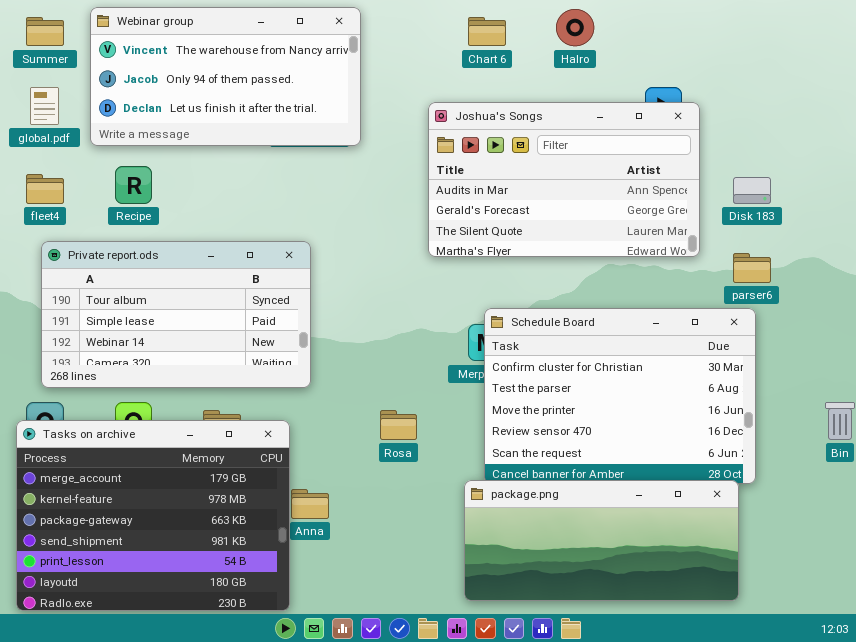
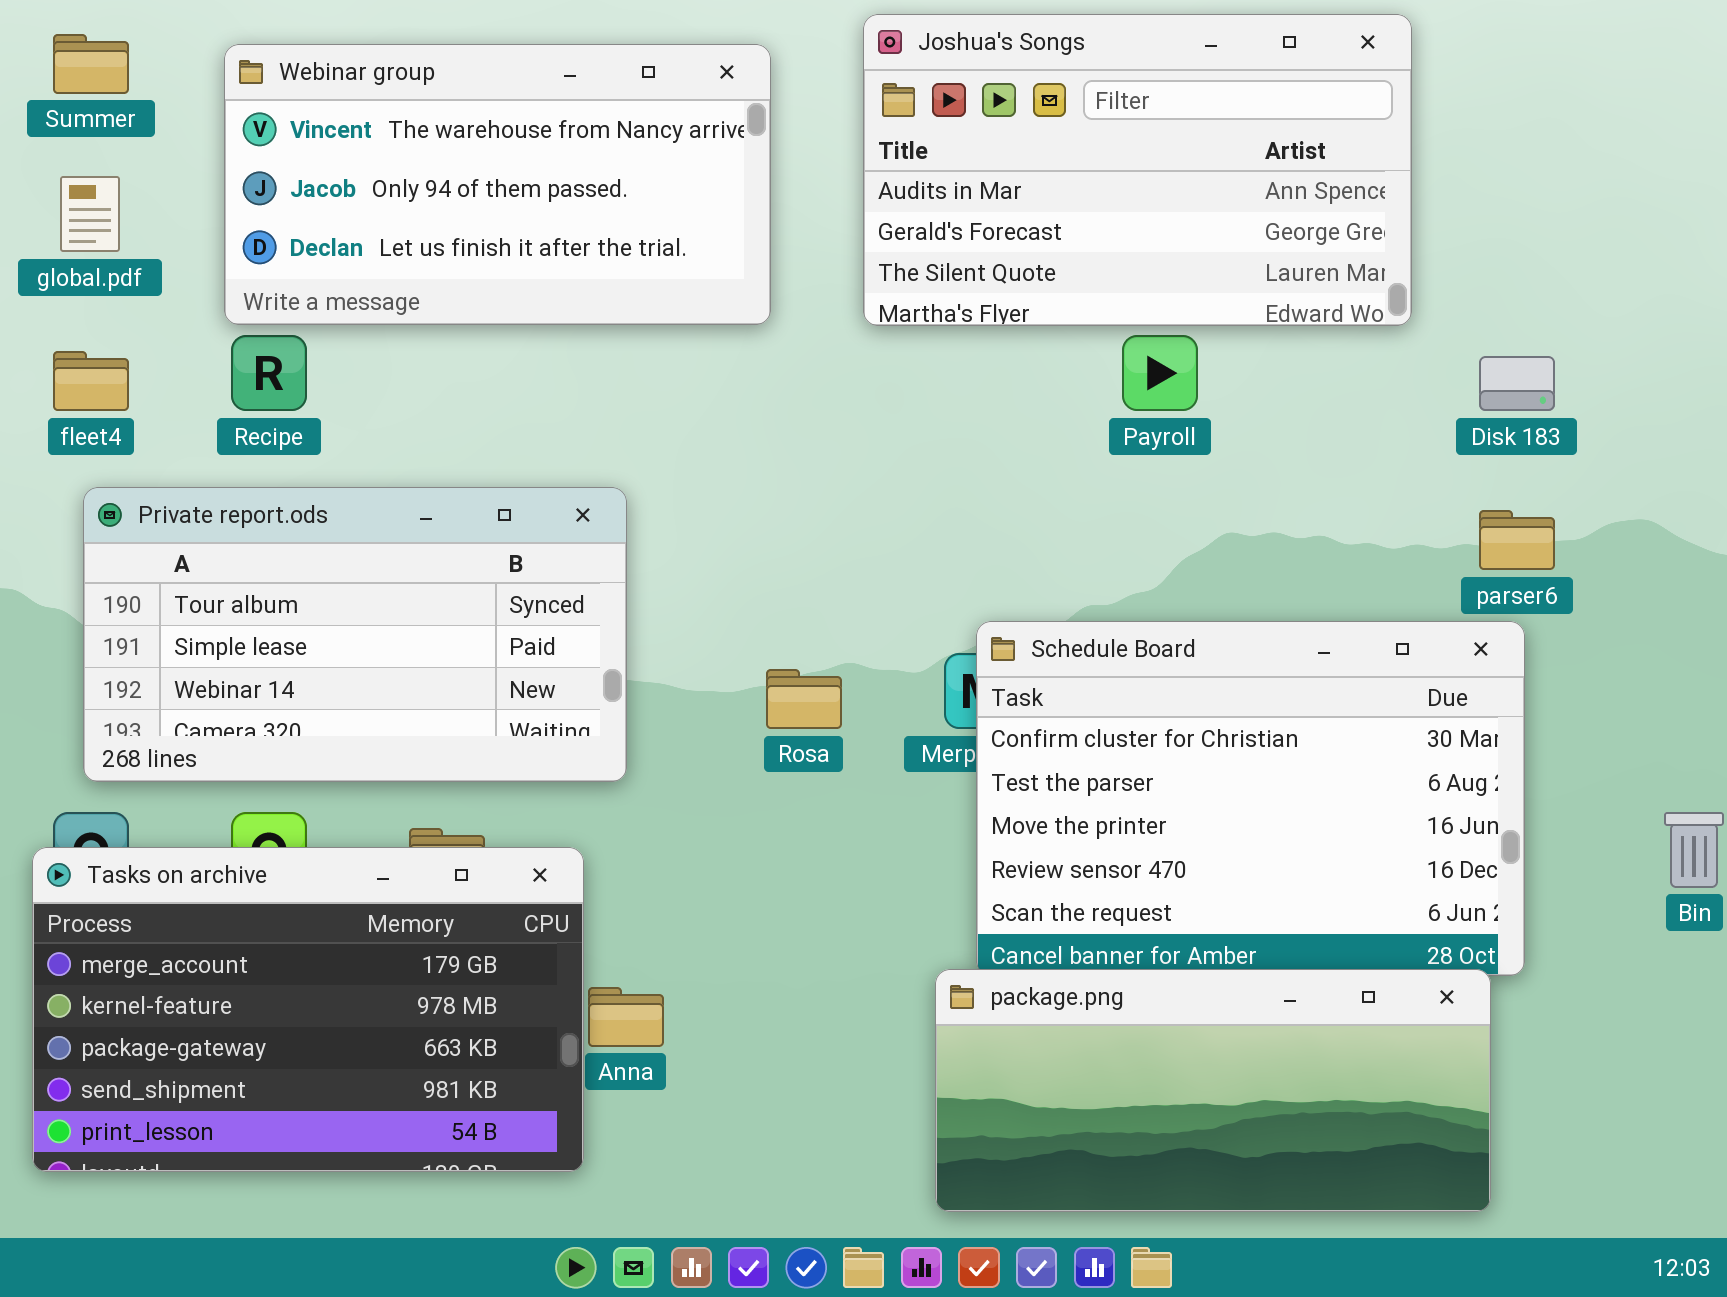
Webinar group: [90,7,361,146] -> [224,44,771,325], moved
Joshua's Songs: [428,102,700,257] -> [863,14,1412,326], moved
Rosa: [380,410,417,440] -> [766,669,842,729], moved
Tasks on archive: [16,420,290,611] -> [32,847,584,1172], resized

